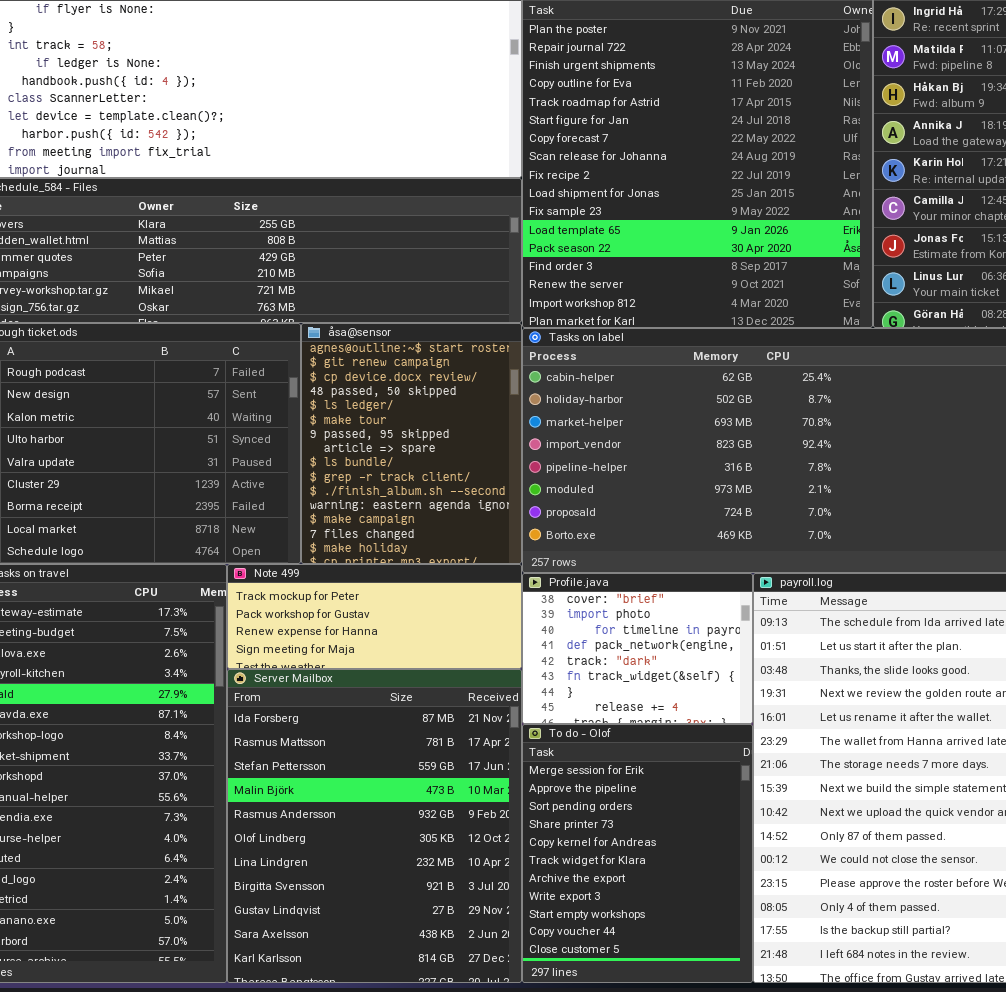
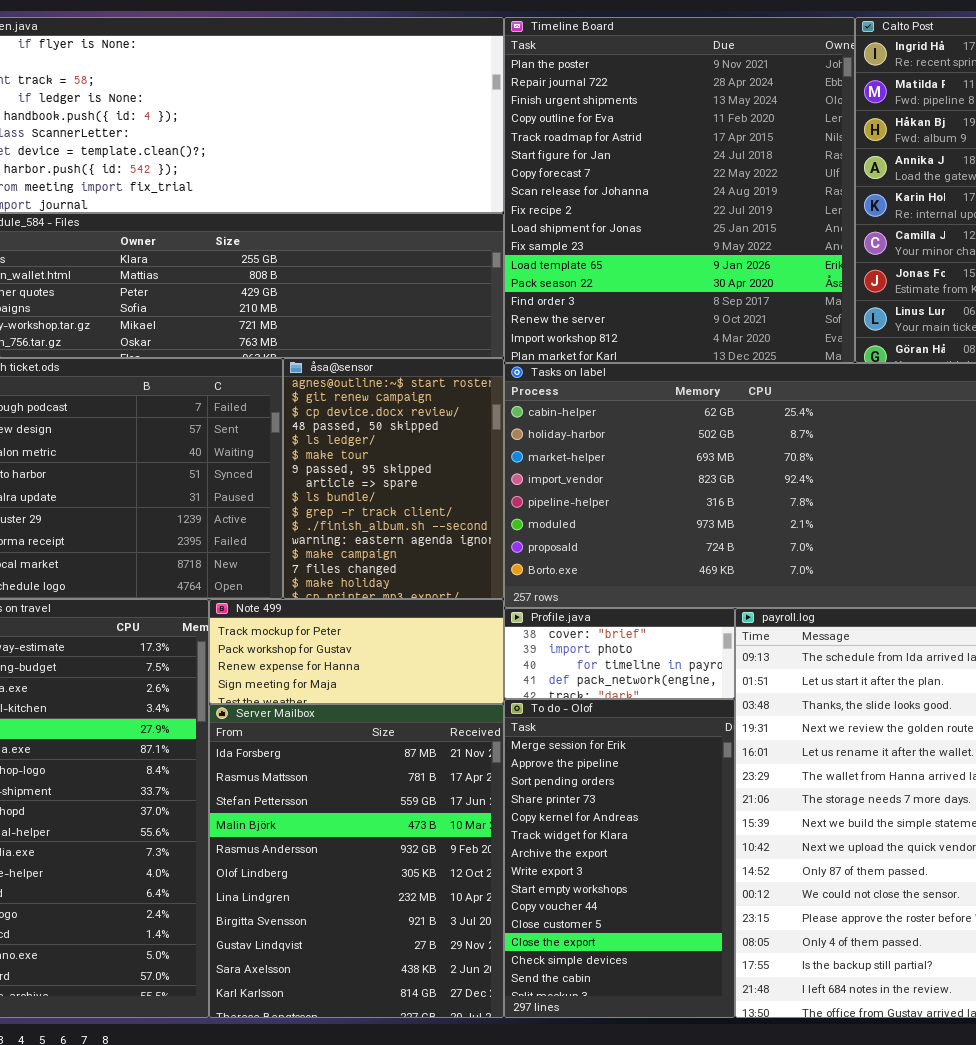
Profile.java: [522,573,753,724] -> [504,608,735,699], resized
To do - Olof: [522,724,753,983] -> [504,699,735,1018], resized

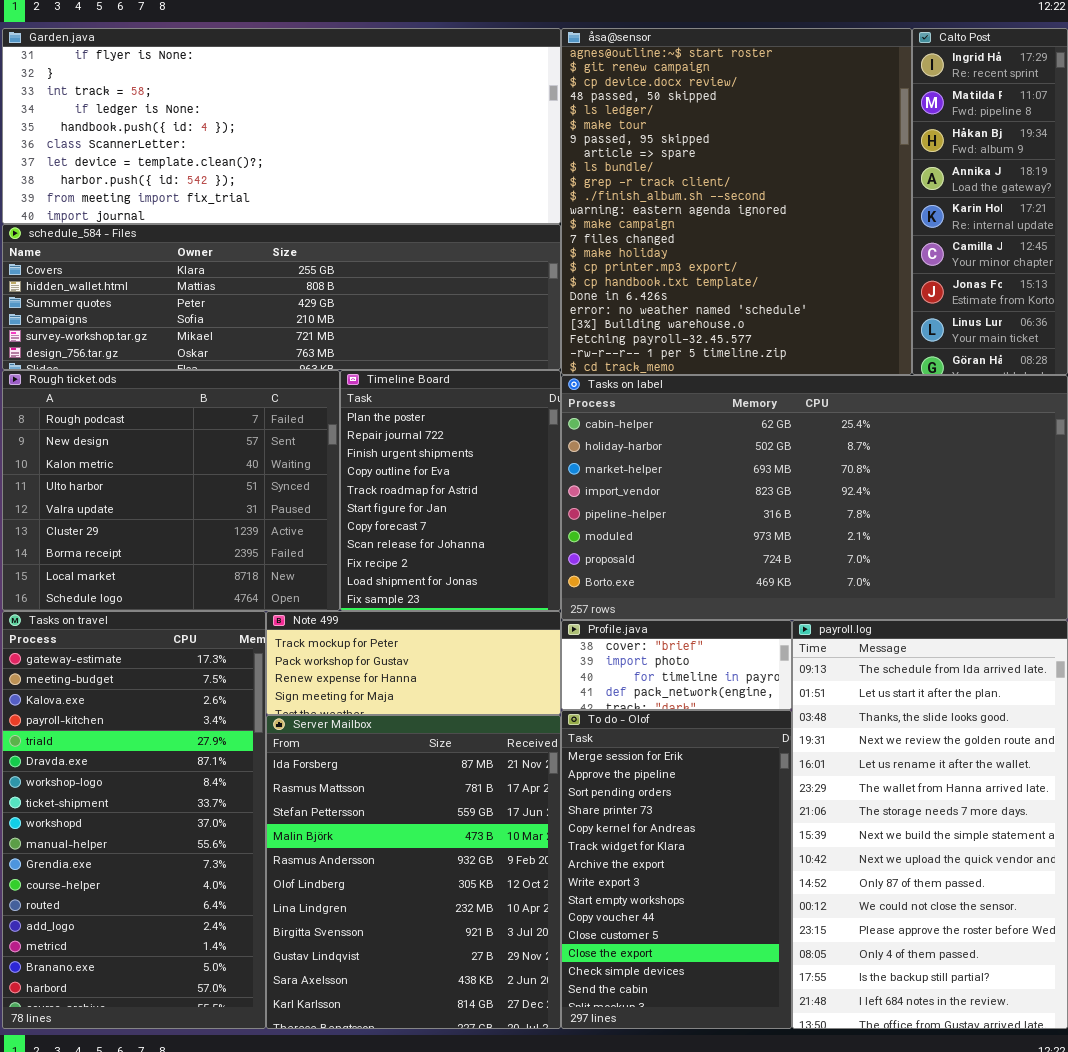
Timeline Board: [504,17,855,363] -> [340,370,561,611], moved, resized
åsa@sensor: [283,358,504,599] -> [561,28,912,375], moved, resized

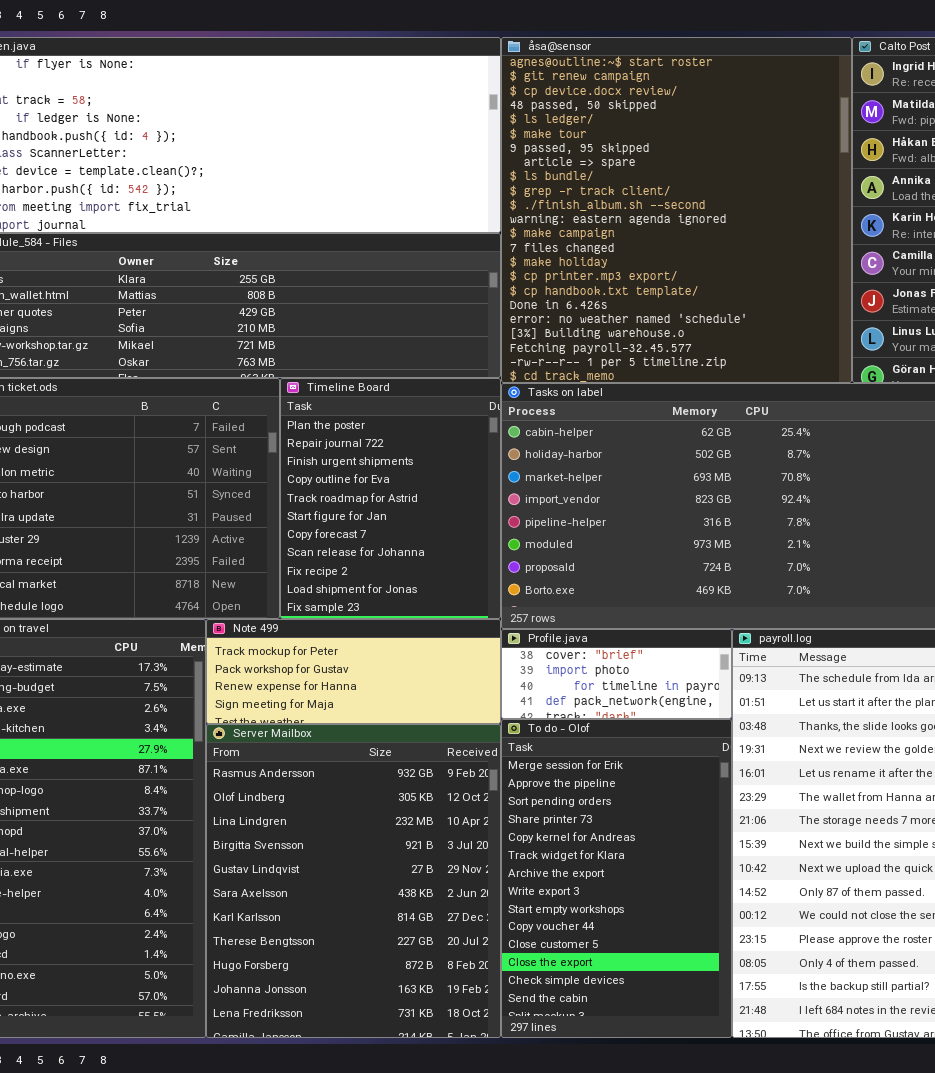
Server Mailbox: [266,715,561,1029] -> [206,724,501,1038], scrolled down 4 rows

